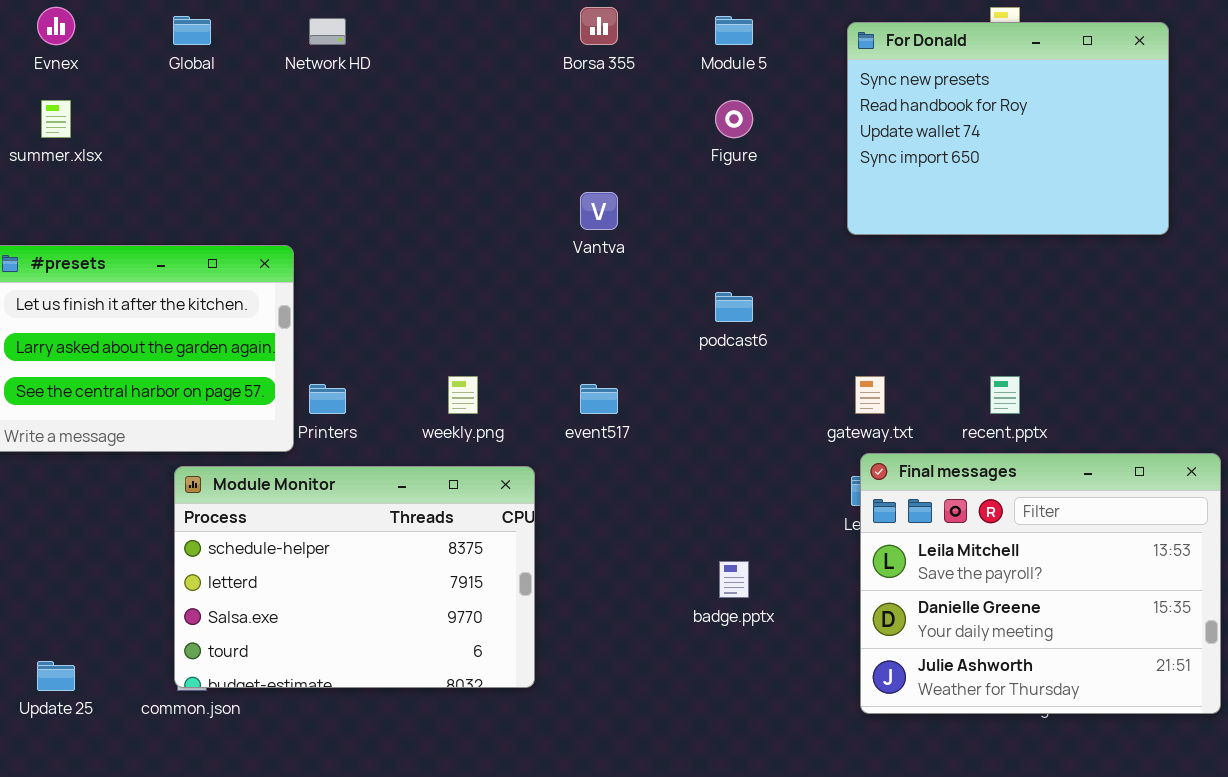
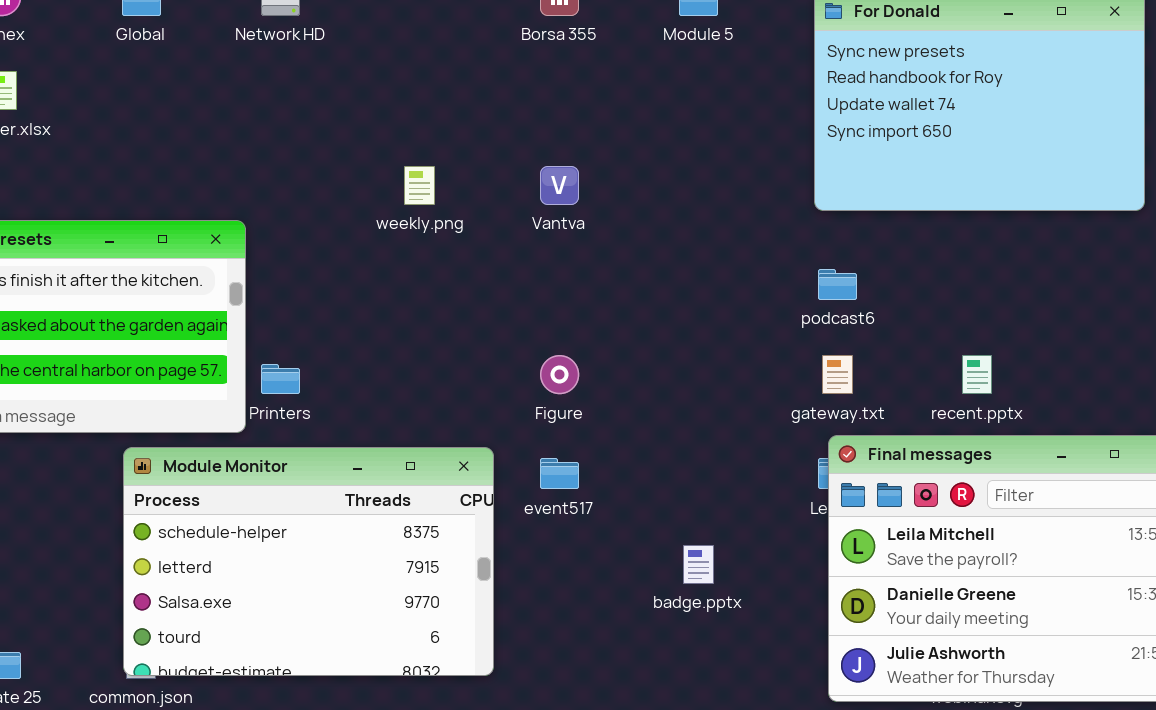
Figure: [715,100,753,138] -> [540,355,579,394], moved
podcast6: [715,292,753,322] -> [818,269,857,300], moved
weekly.png: [448,376,478,414] -> [404,166,435,205], moved
event517: [580,384,618,414] -> [540,458,579,489], moved

